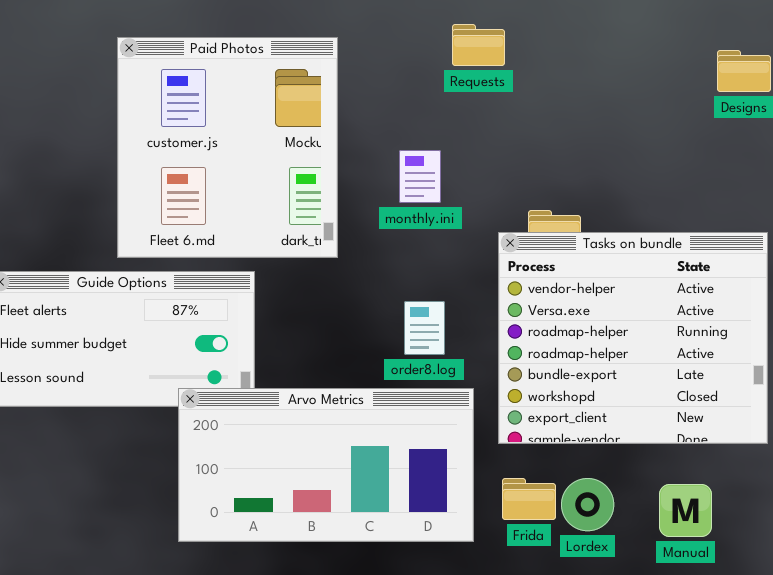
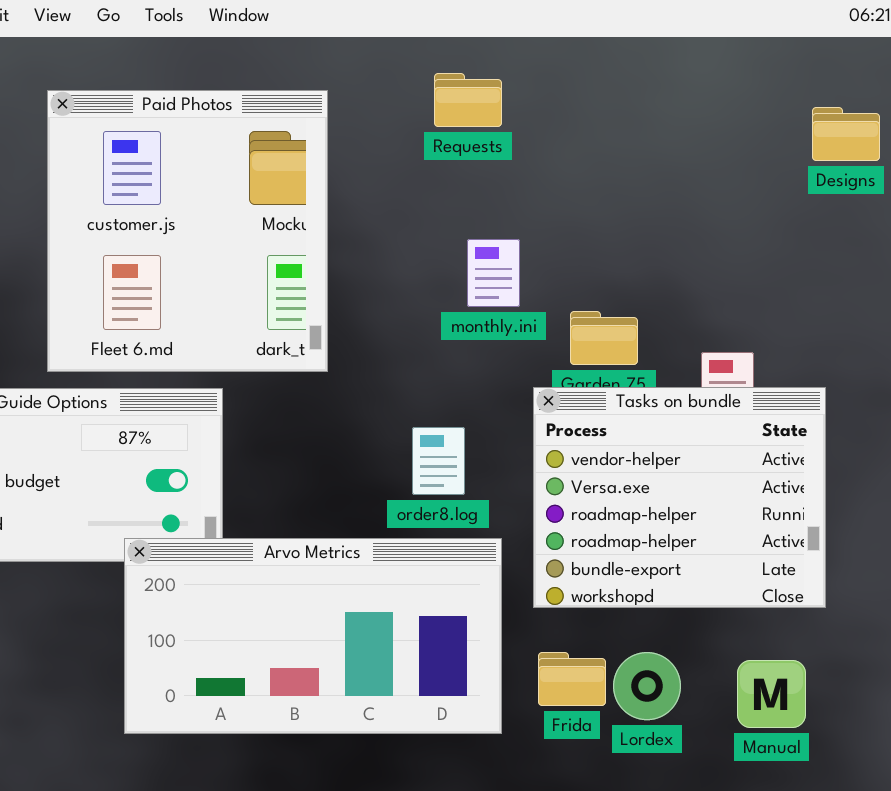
Requests: [452,24,505,66] -> [434,73,502,127], moved
monthly.ini: [399,150,441,203] -> [467,239,520,307], moved
Tasks on bundle: [498,232,768,444] -> [533,387,826,608], resized

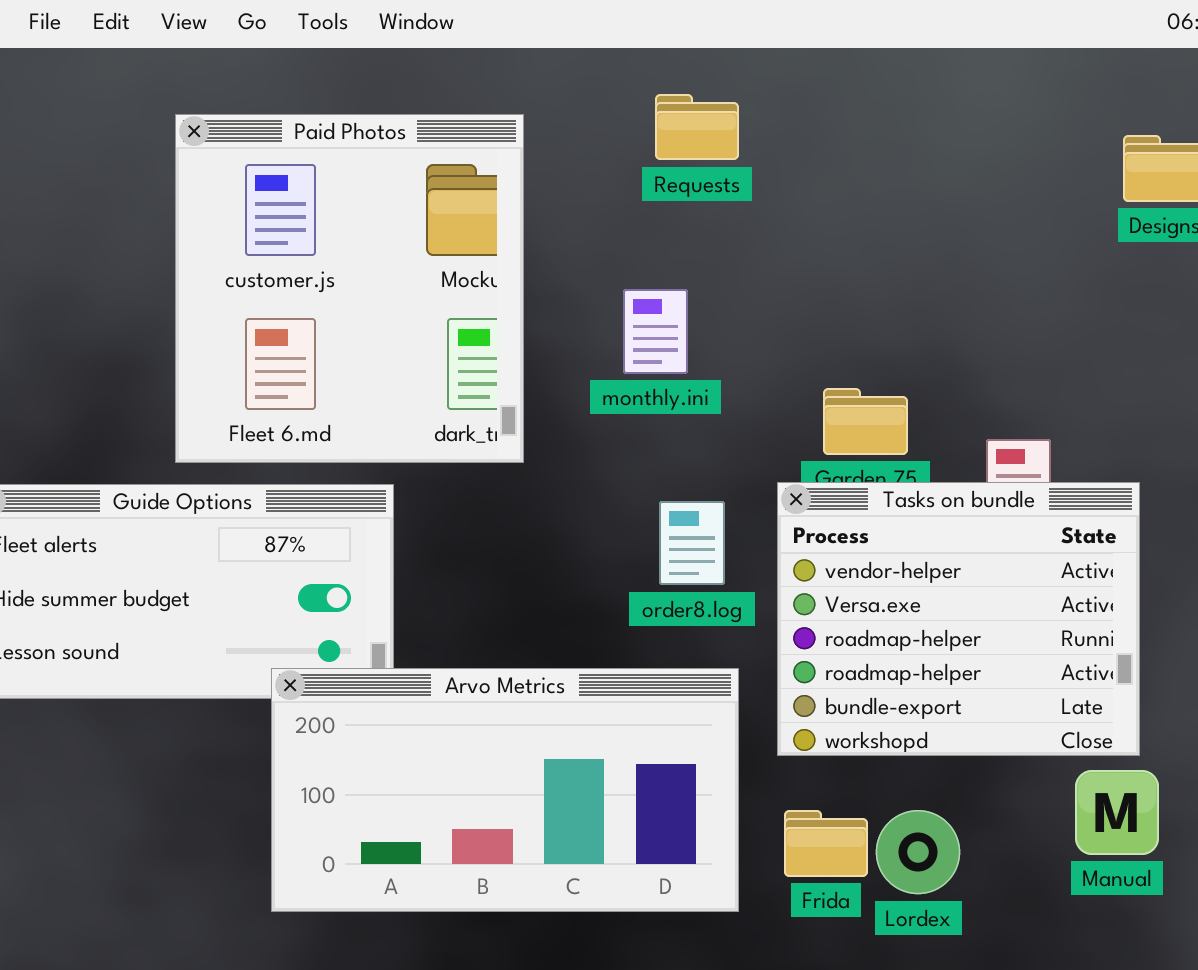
monthly.ini: [467,239,520,307] -> [623,289,688,374], moved
order8.log: [412,427,465,495] -> [659,501,725,585], moved
Manual: [737,660,806,728] -> [1075,770,1159,855], moved

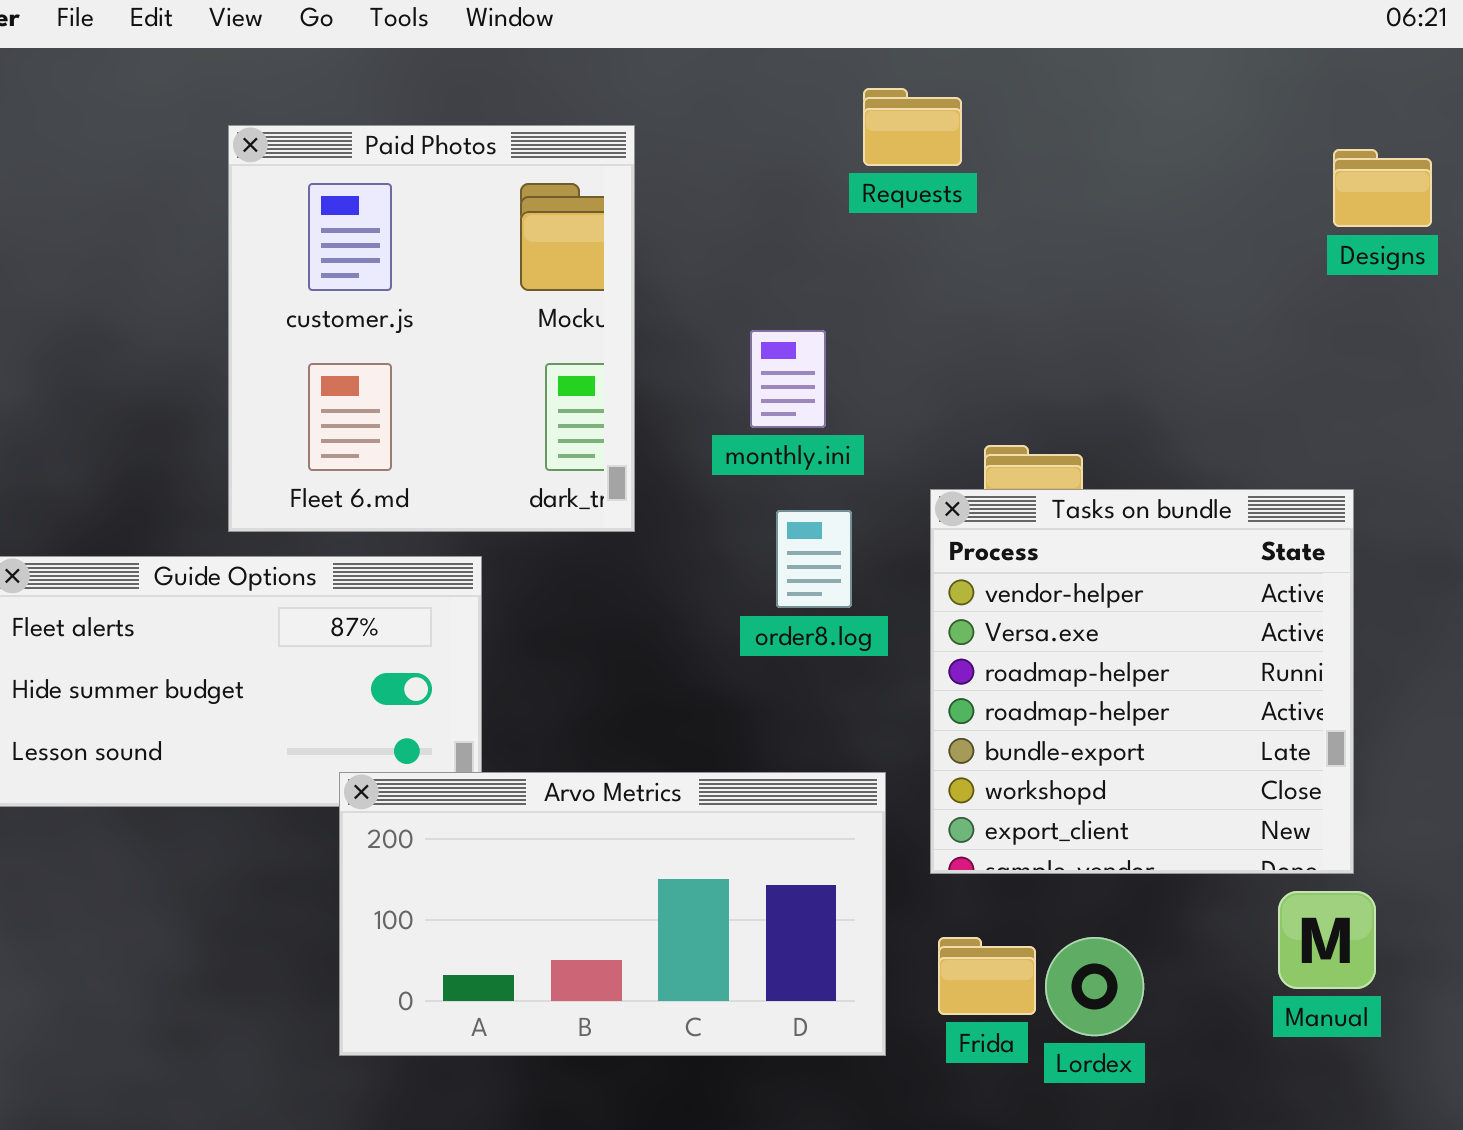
Requests: [655,94,739,160] -> [863,88,962,166], moved
Tasks on bundle: [777,482,1140,756] -> [930,489,1354,874], resized
order8.log: [659,501,725,585] -> [776,510,852,608], moved

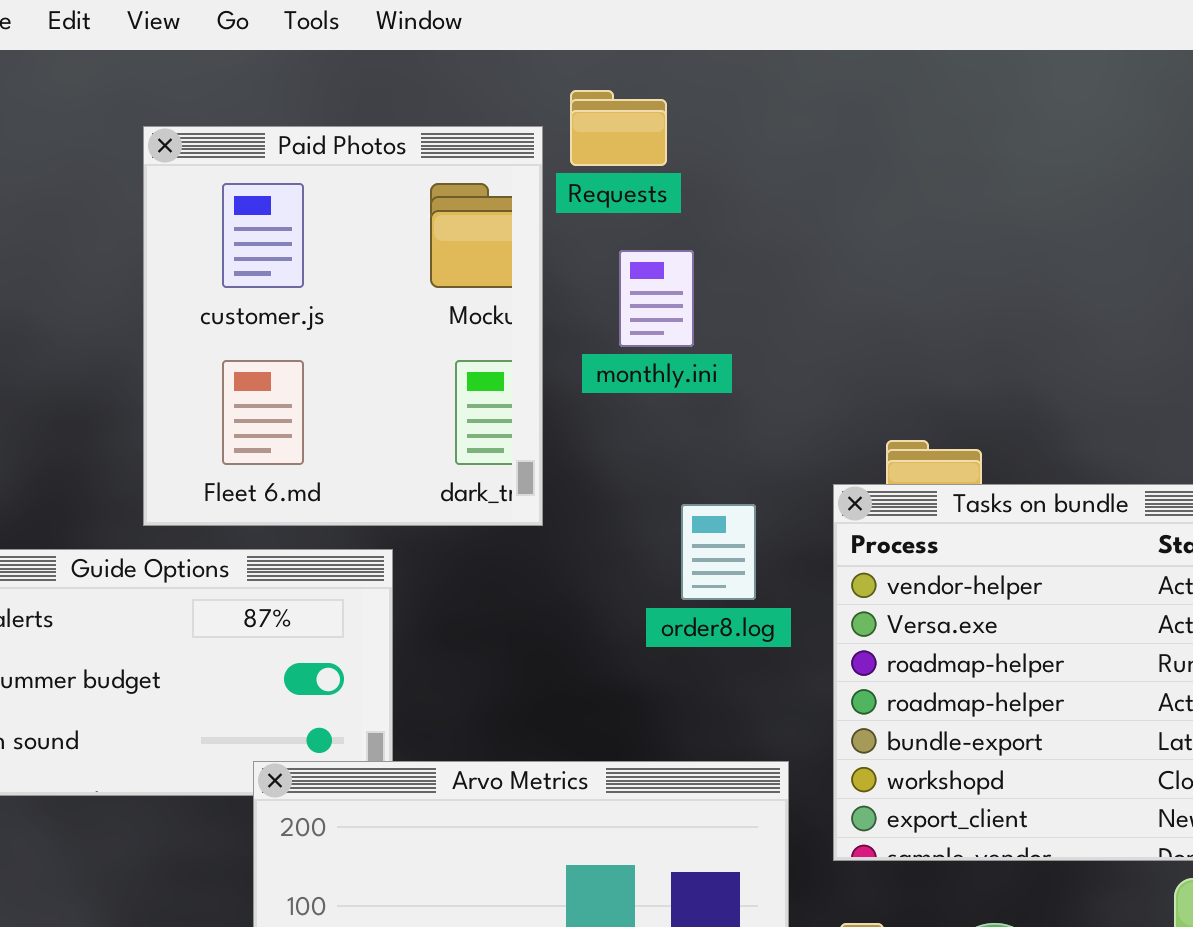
Requests: [863,88,962,166] -> [570,90,667,166], moved
monthly.ini: [750,330,826,428] -> [619,250,694,347], moved

